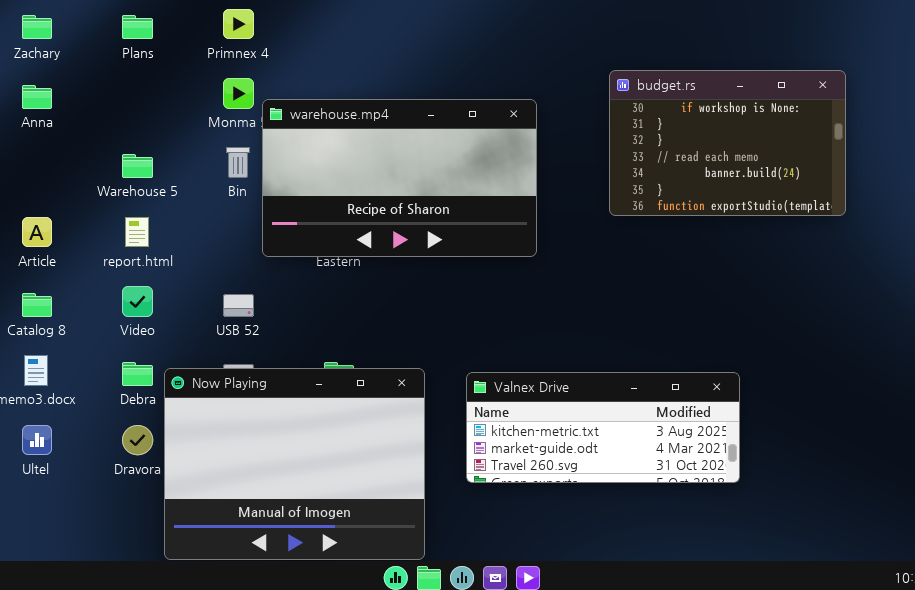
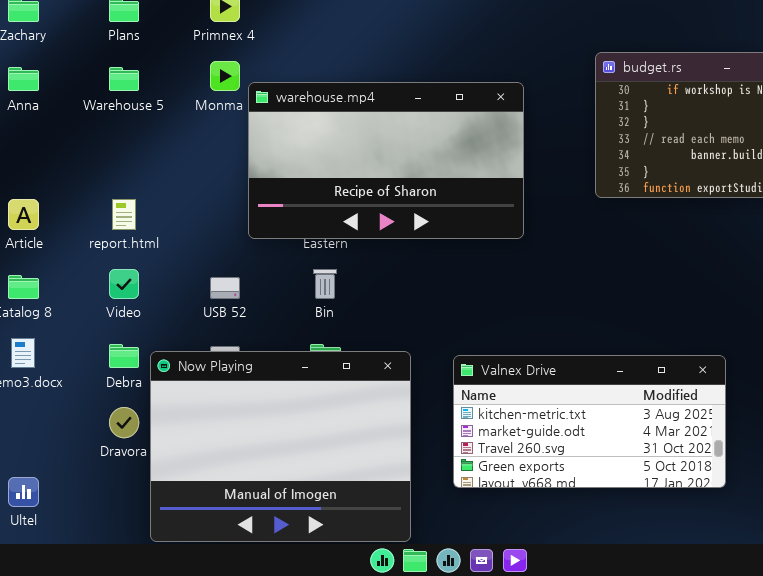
Bin: [226,147,250,178] -> [313,269,337,299], moved
Warehouse 5: [122,154,153,178] -> [109,67,139,91], moved
Valnex Drive: [466,372,740,483] -> [453,355,726,488], resized
Ultel: [22,425,52,455] -> [8,477,39,507], moved

